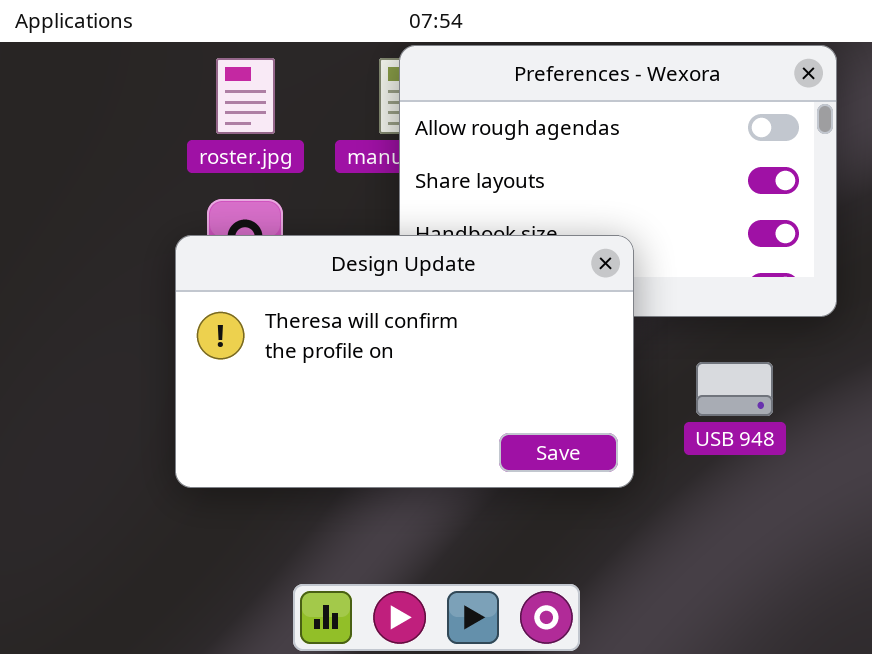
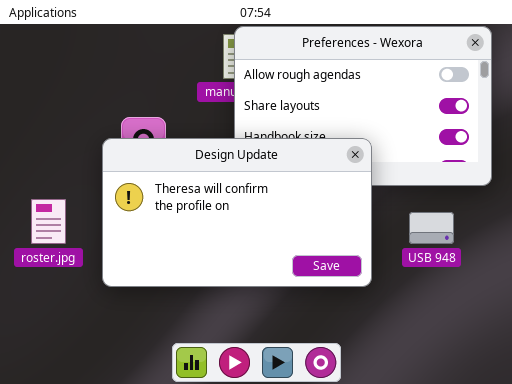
roster.jpg: [216,58,275,134] -> [31,199,66,244], moved

